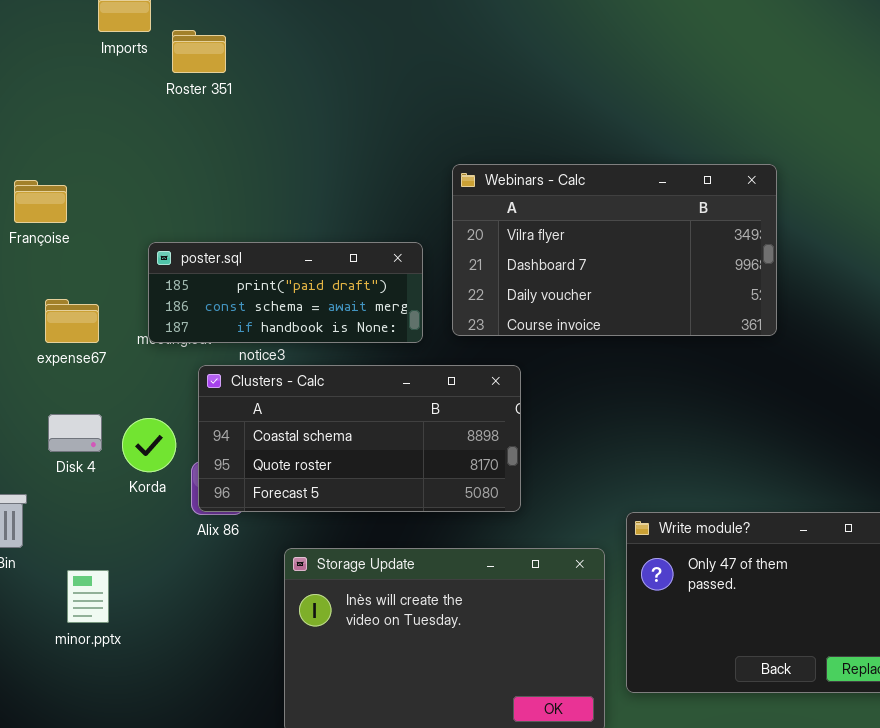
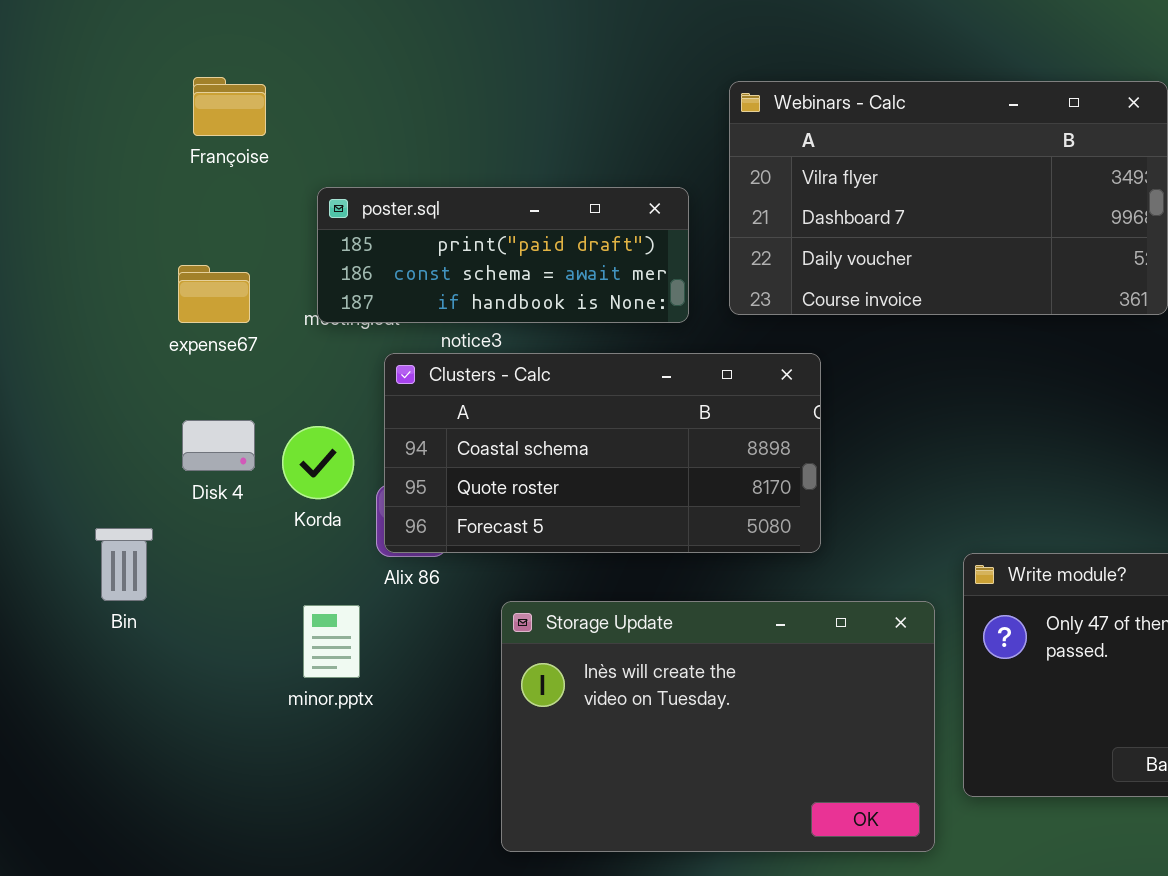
Françoise: [14,180,67,223] -> [193,77,266,136], moved
minor.pptx: [67,570,109,623] -> [303,605,360,678], moved

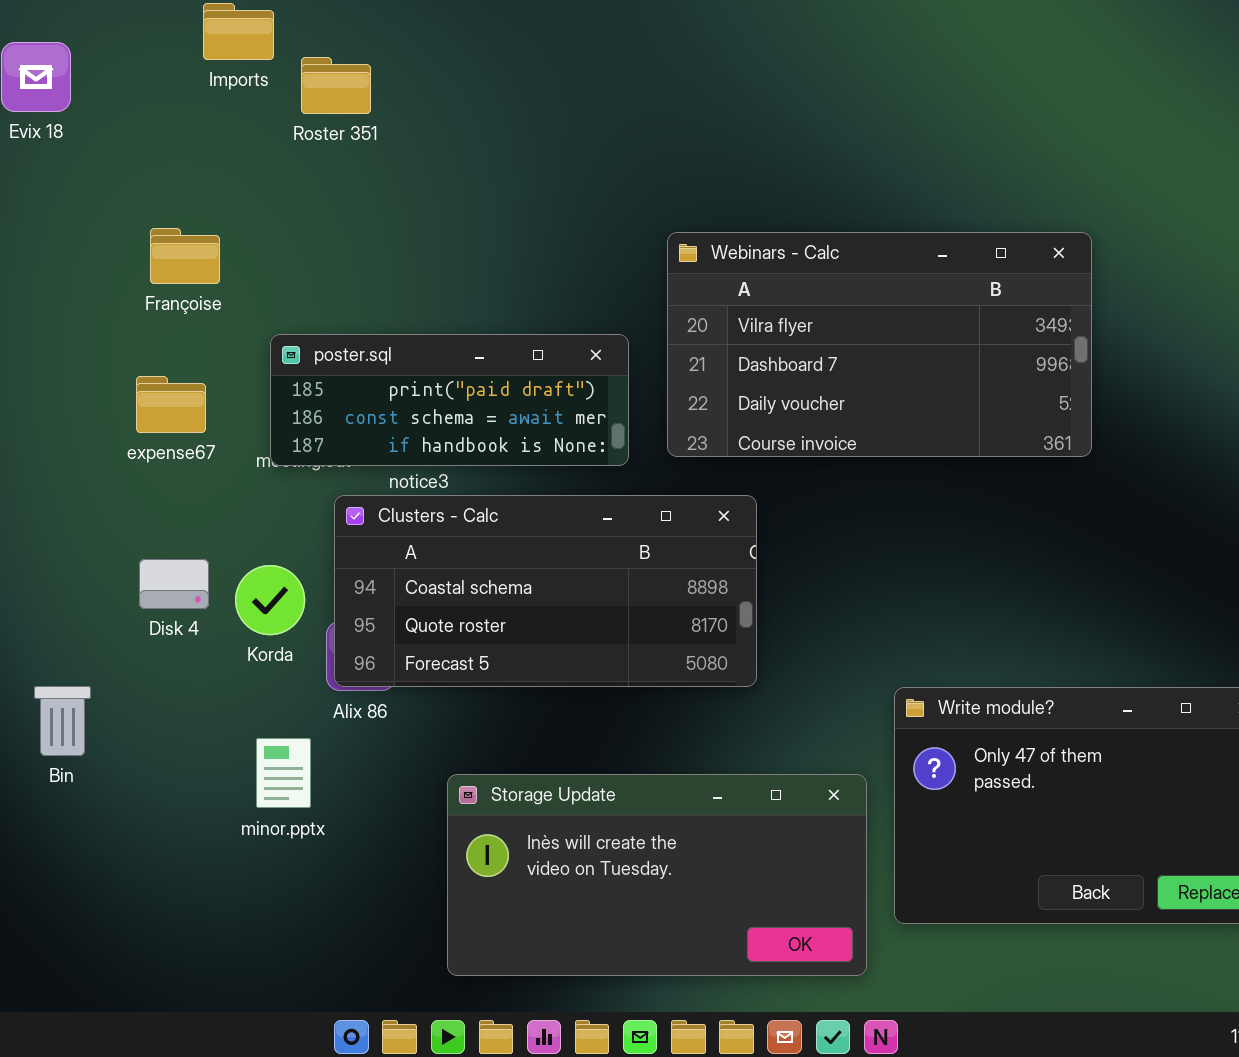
expense67: [178,265,250,323] -> [136,376,206,433], moved
Bin: [95,528,153,601] -> [34,686,91,756], moved
Storage Update: [501,601,935,852] -> [447,774,867,976], resized

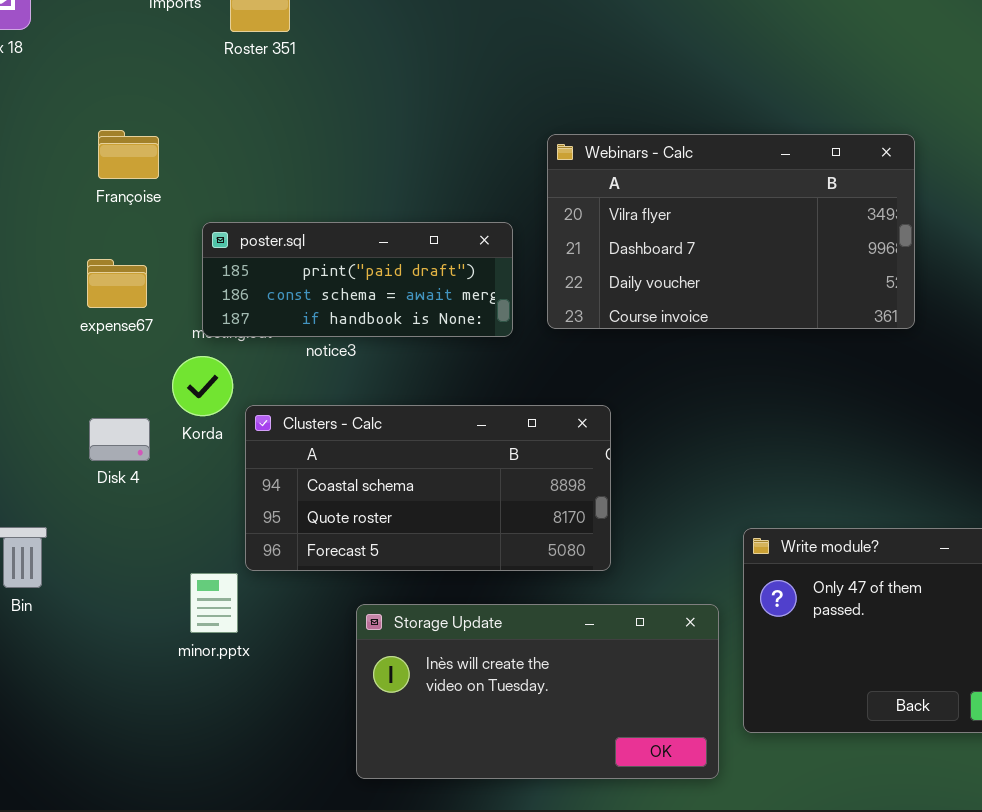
Clusters - Calc: [334,495,757,687] -> [245,405,611,571], moved
Korda: [235,565,305,635] -> [172,356,233,416], moved

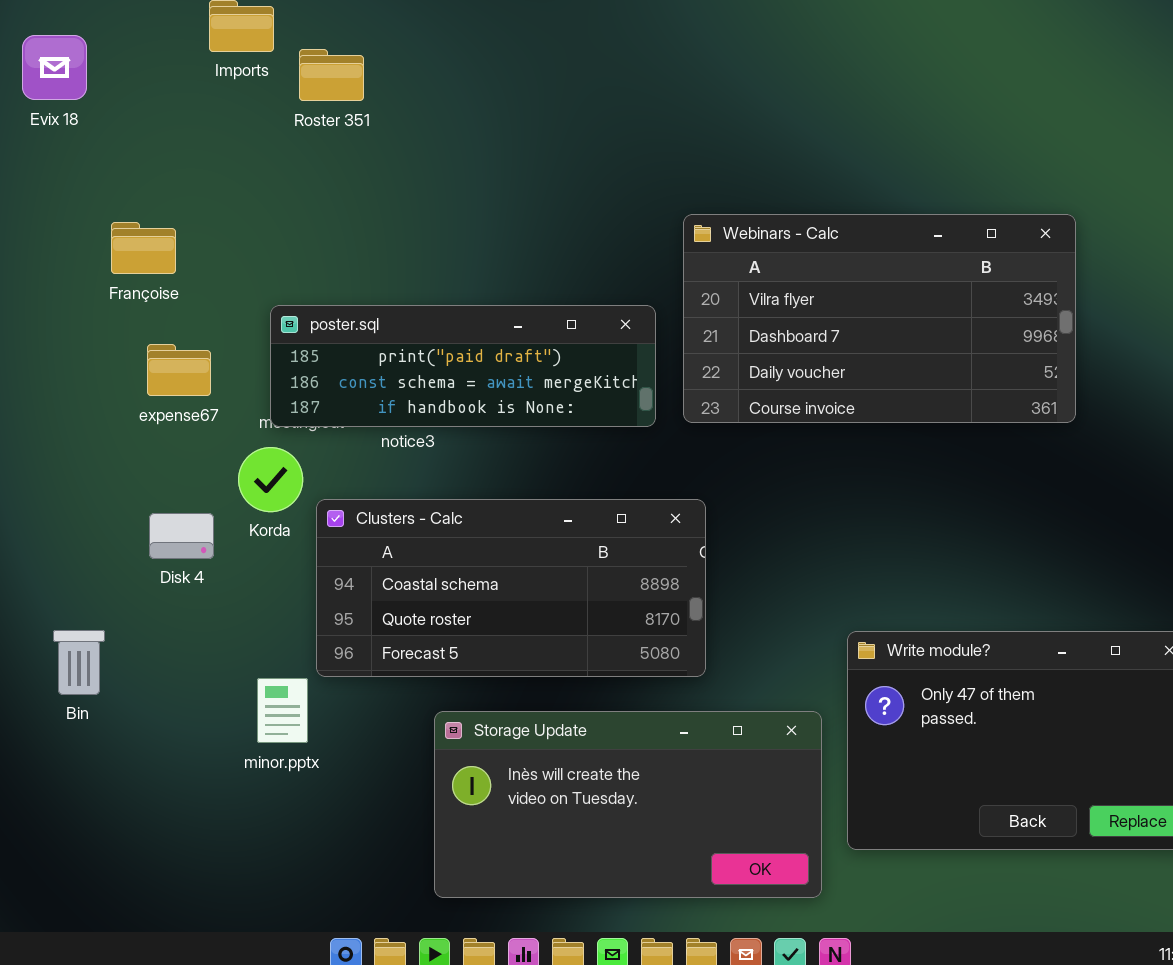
Françoise: [98,130,159,179] -> [111,222,176,274], moved
Webinars - Calc: [547,134,915,329] -> [683,214,1076,423], moved
poster.sql: [202,222,513,337] -> [270,305,656,427], resized

